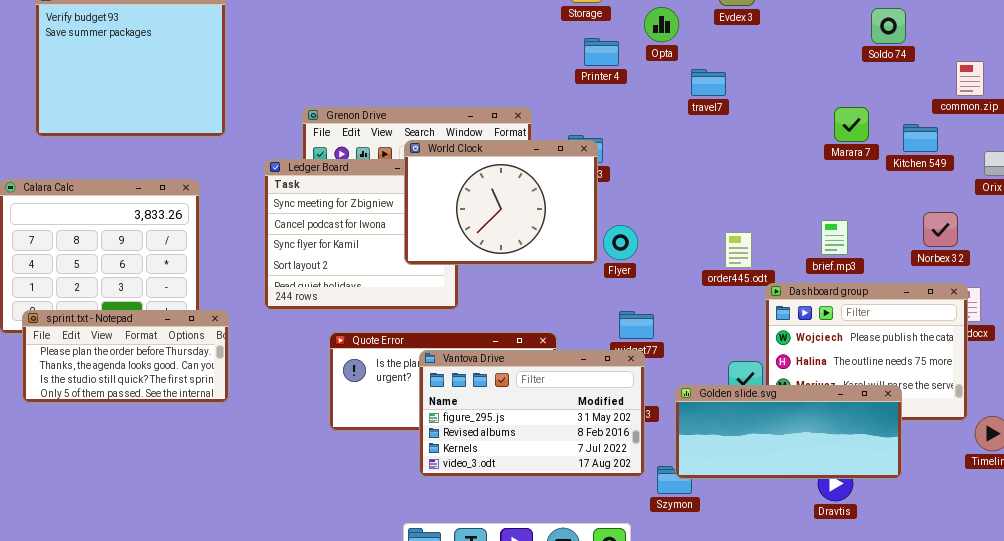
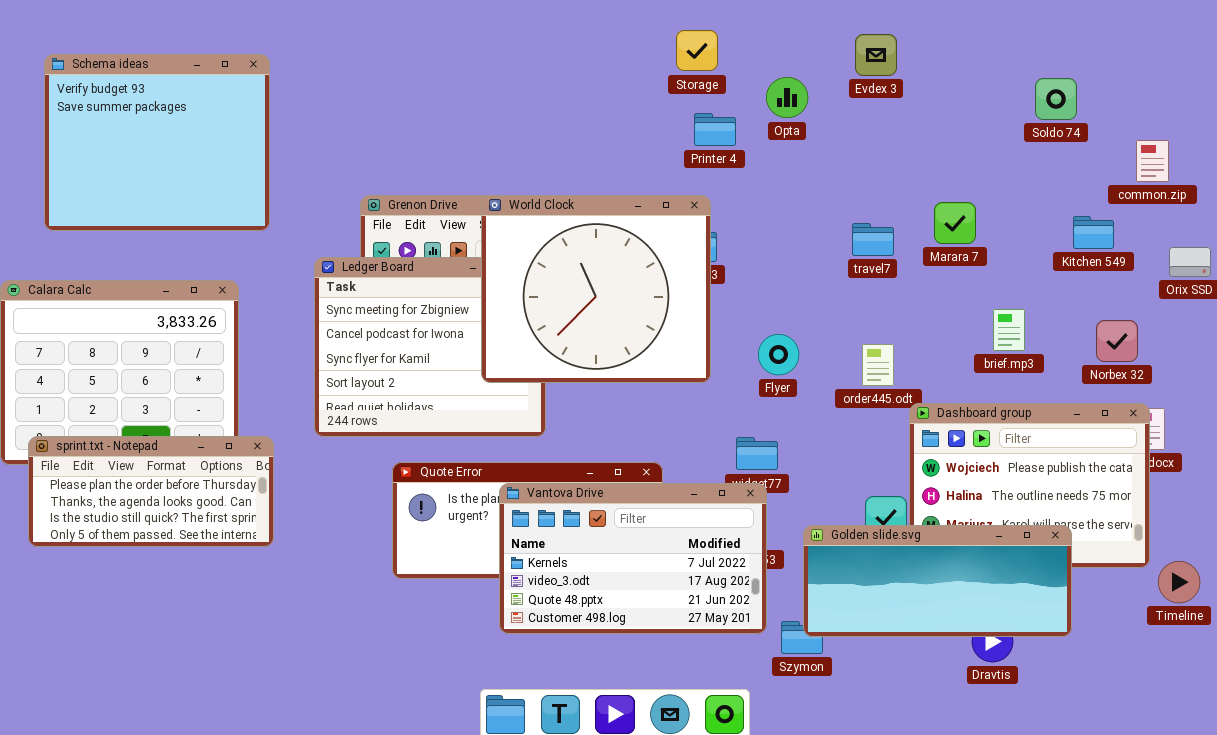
travel7: [691,69,726,96] -> [852,223,894,256], moved
Marara 7: [834,107,869,142] -> [934,202,976,244], moved
World Clock: [404,140,598,265] -> [481,195,711,383], resized
brief.mp3: [821,220,848,255] -> [993,309,1025,351], moved
Flyer: [603,225,638,260] -> [758,334,799,375], moved
Vantova Drive: [419,350,645,477] -> [499,483,767,634], scrolled down 2 rows

